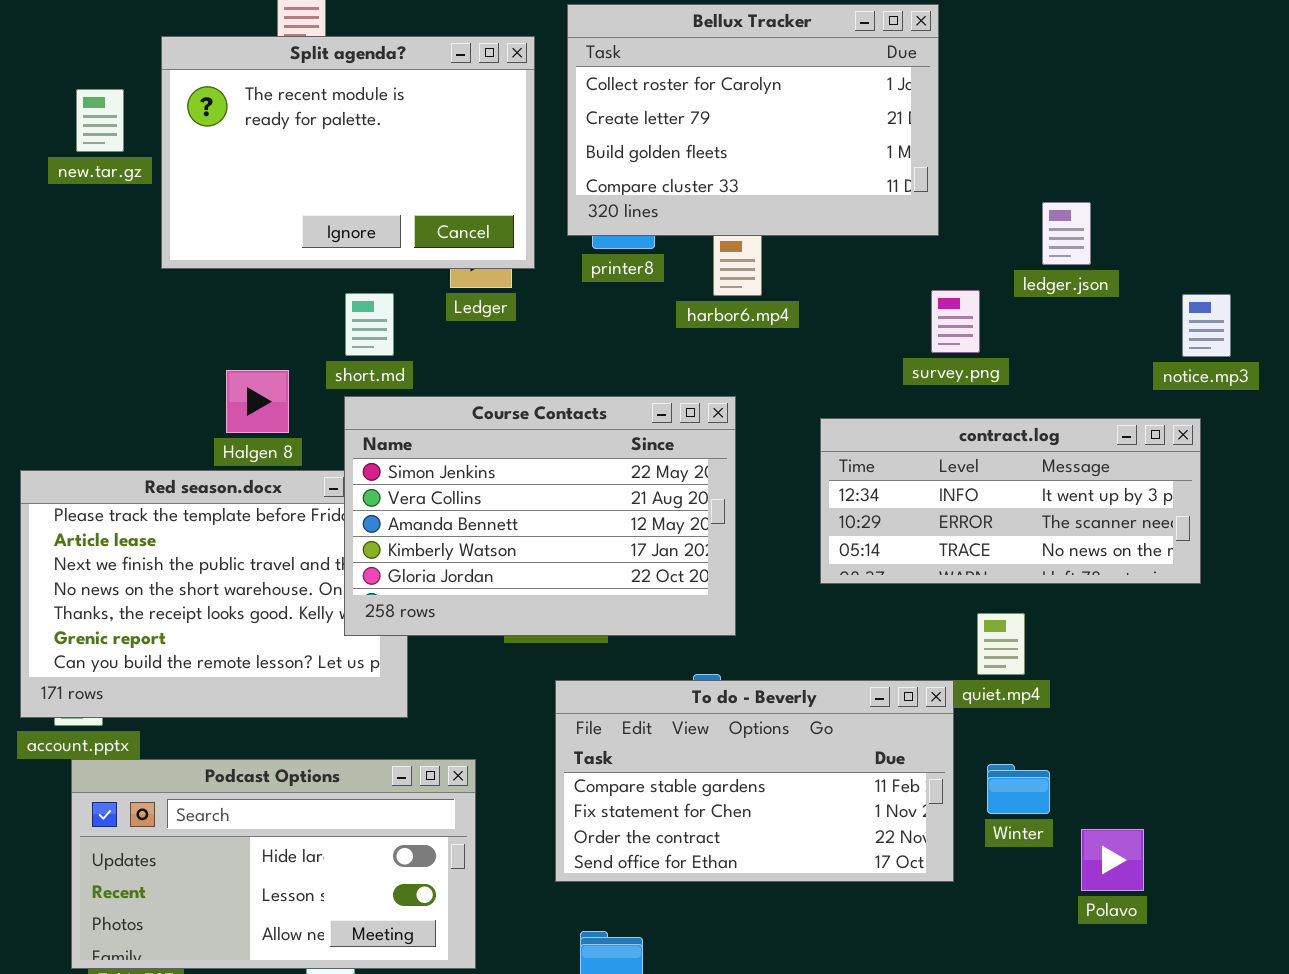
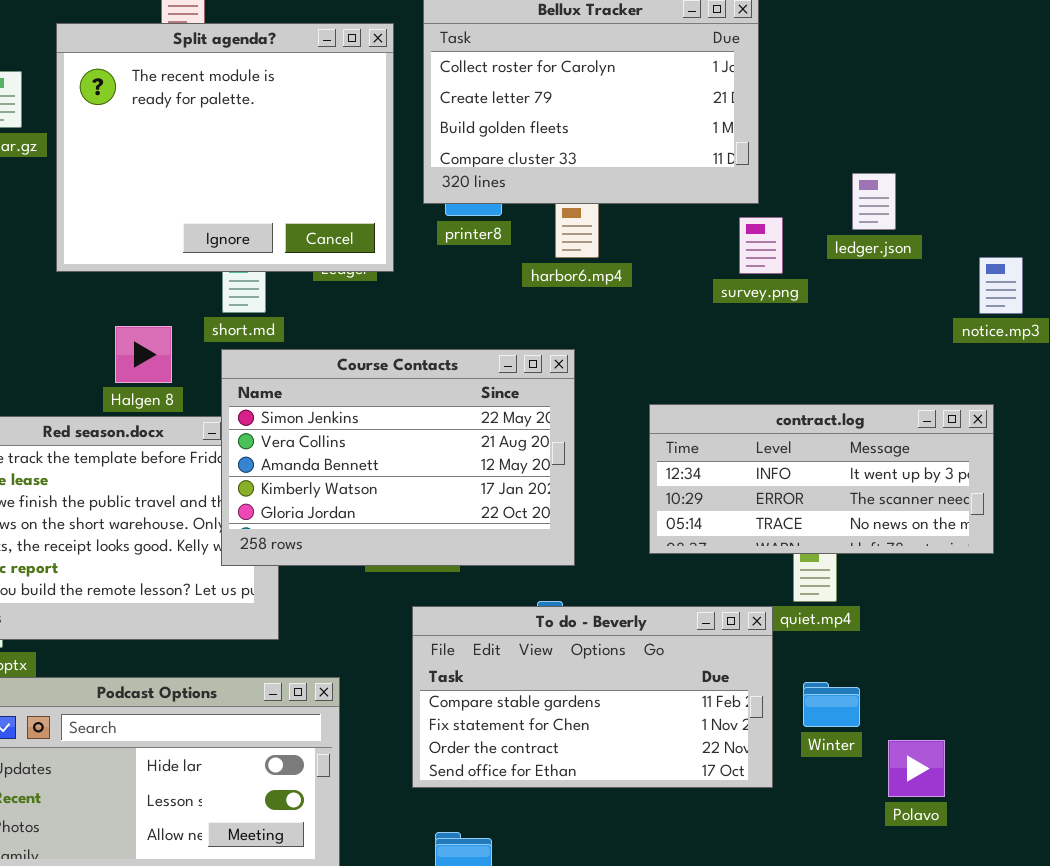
Split agenda?: [161,36,535,269] -> [56,23,394,272], resized
survey.png: [931,290,980,353] -> [739,217,783,274], moved
contract.log: [820,418,1201,584] -> [649,404,994,554], moved

